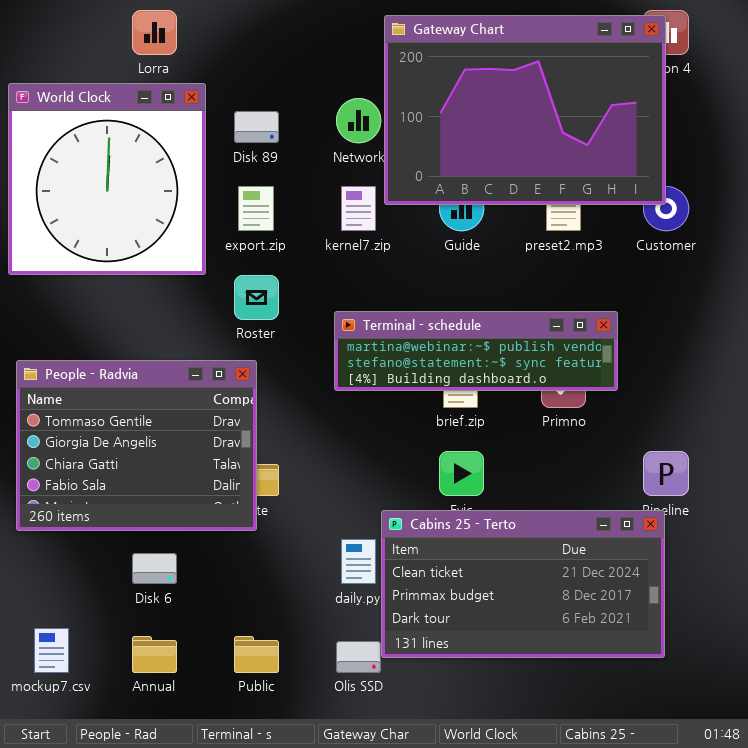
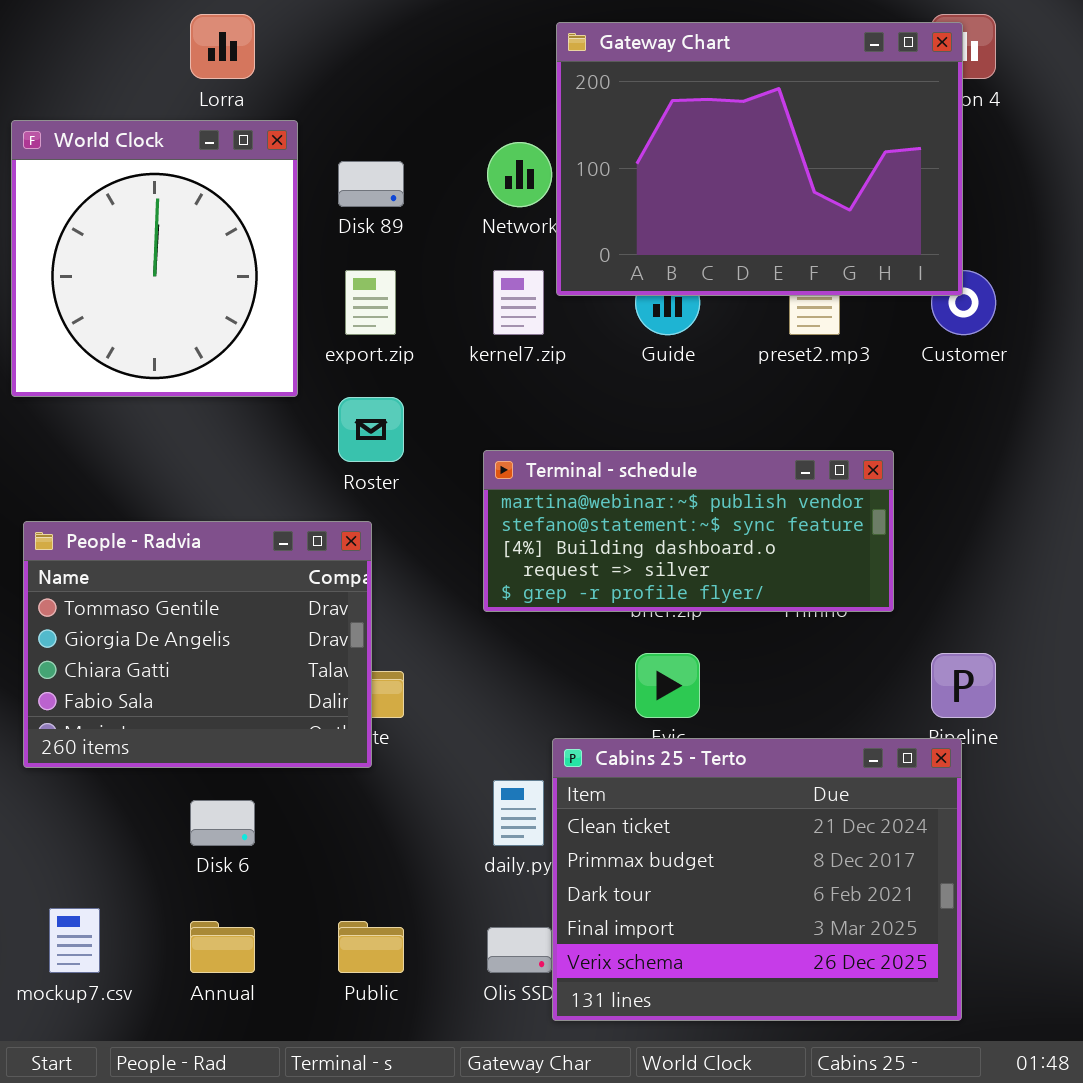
Terminal - schedule: [334,311,618,391] -> [483,450,894,612], resized
Cabins 25 - Terto: [381,510,665,658] -> [552,738,962,1021], resized

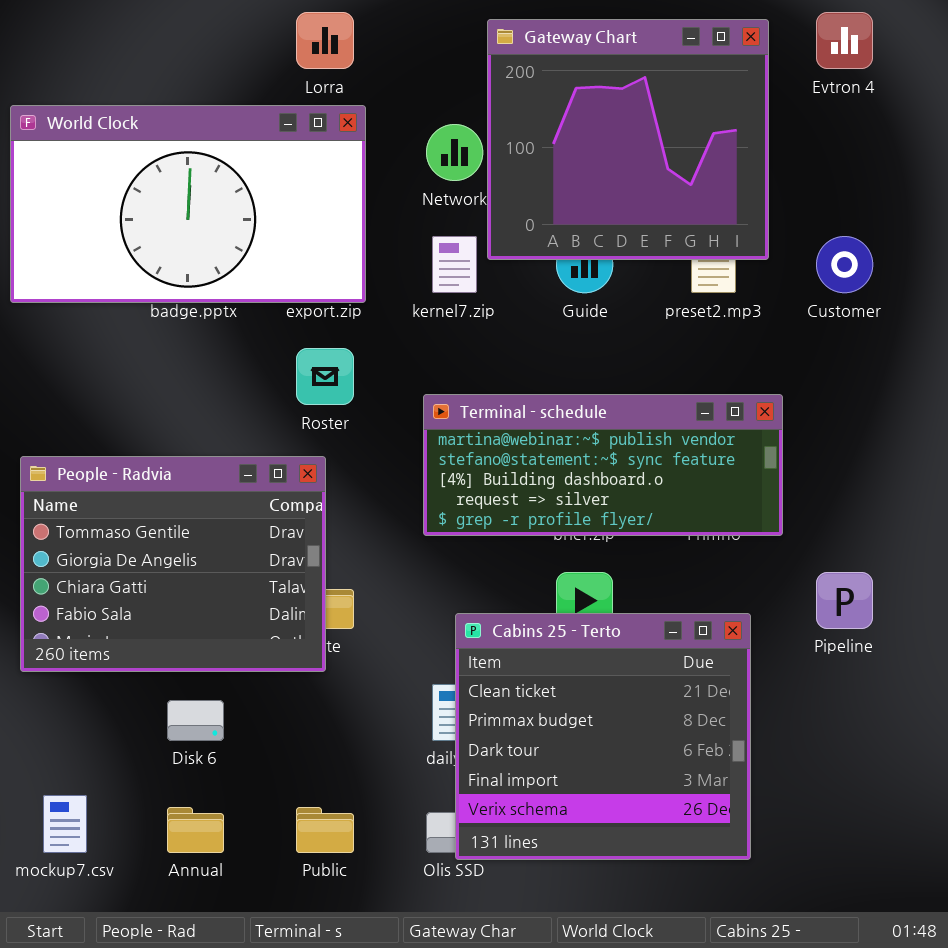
Lorra: [190,14,255,79] -> [296,12,354,69], moved
Gateway Chart: [556,22,963,296] -> [487,19,769,260], resized
World Clock: [11,120,298,397] -> [10,105,366,303], resized
Cabins 25 - Terto: [552,738,962,1021] -> [455,613,751,860], moved, resized

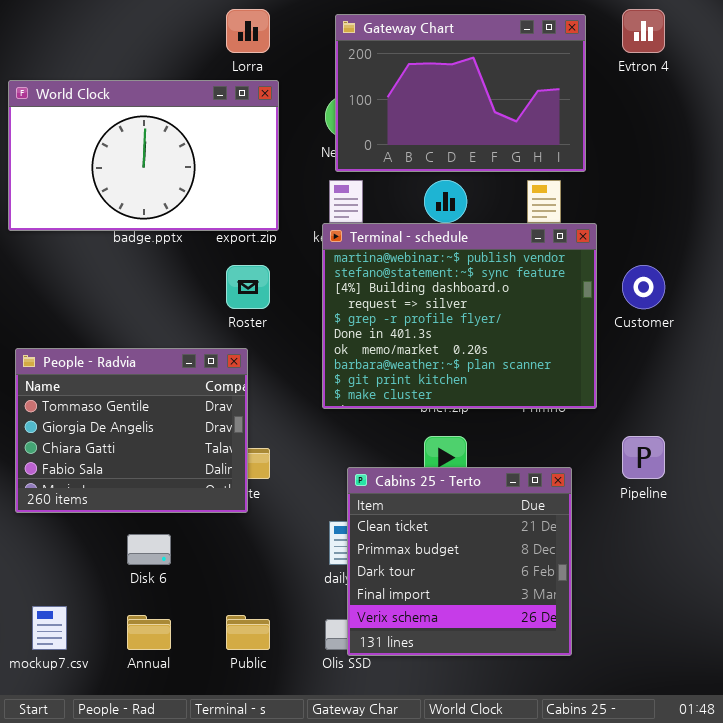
Gateway Chart: [487,19,769,260] -> [335,14,586,172], resized
Customer: [816,236,873,293] -> [622,265,665,309], moved
Terminal - schedule: [423,394,783,536] -> [322,223,597,409], resized

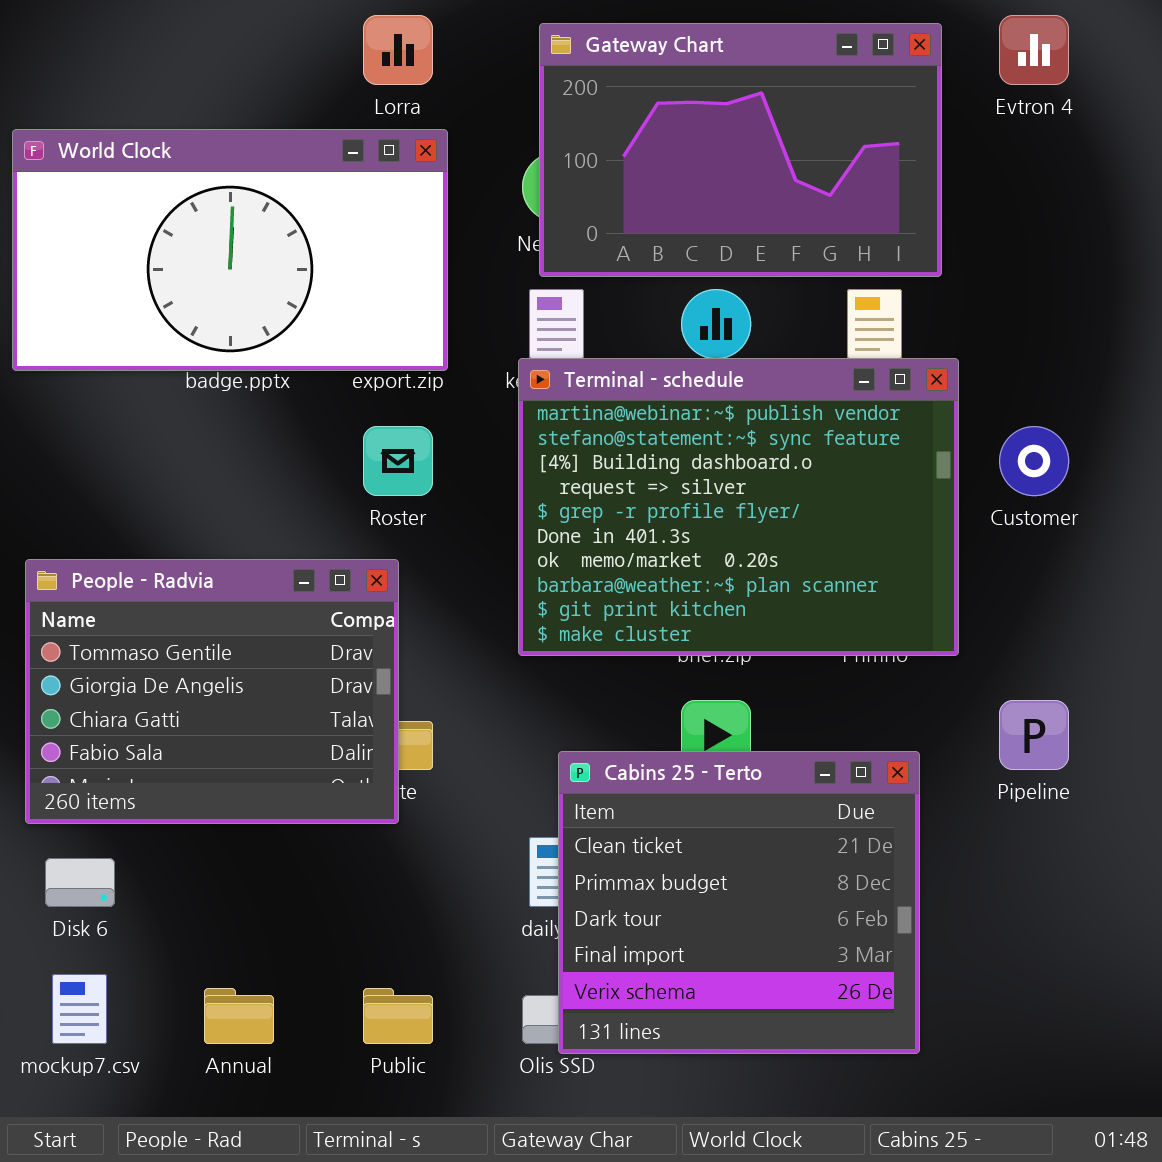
Disk 6: [127,534,171,565] -> [45,858,115,907], moved

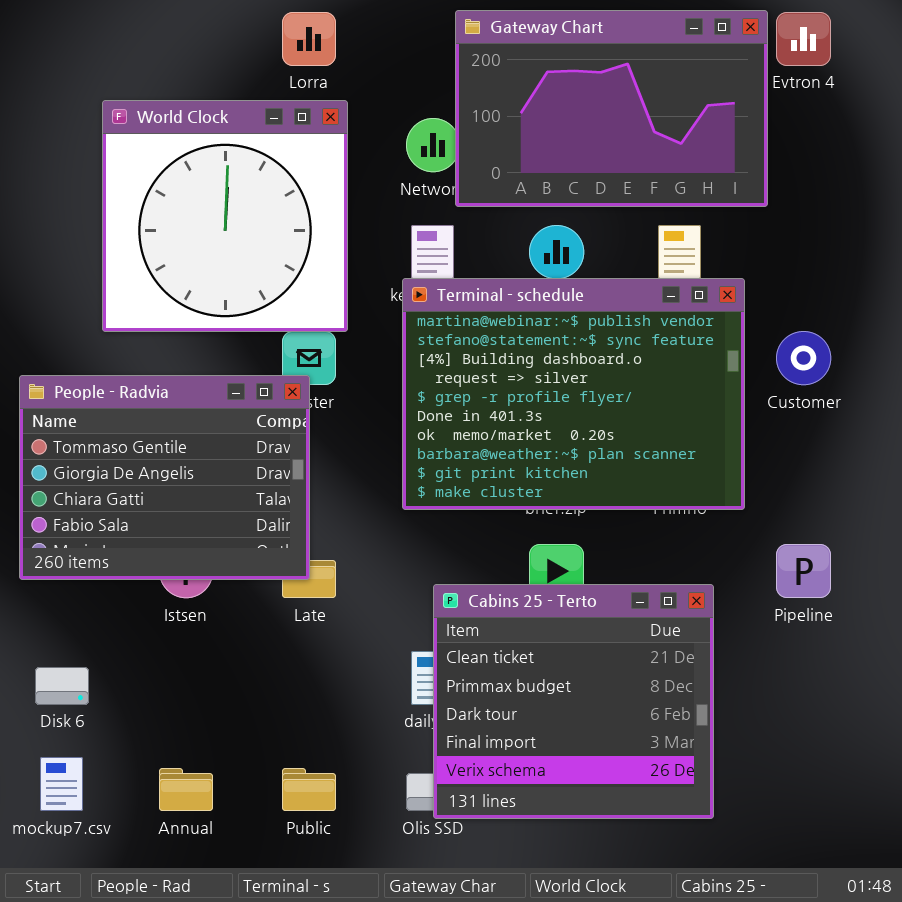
Gateway Chart: [539,23,942,277] -> [455,10,768,207], moved
World Clock: [12,129,448,371] -> [102,100,348,332], resized
People - Radvia: [25,559,399,824] -> [19,375,310,580], moved

